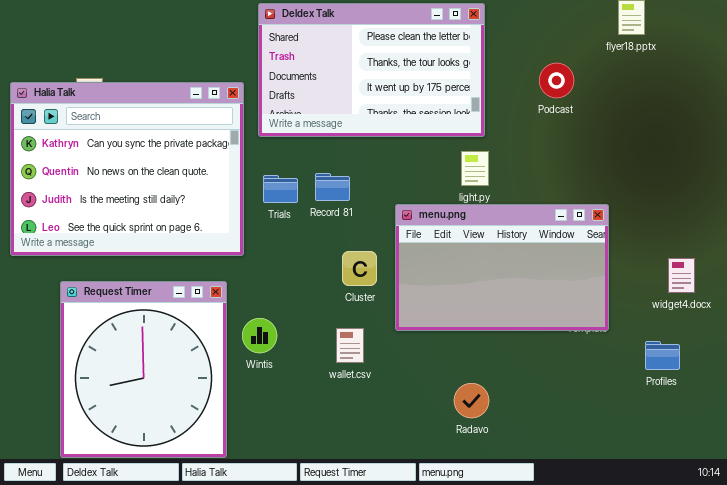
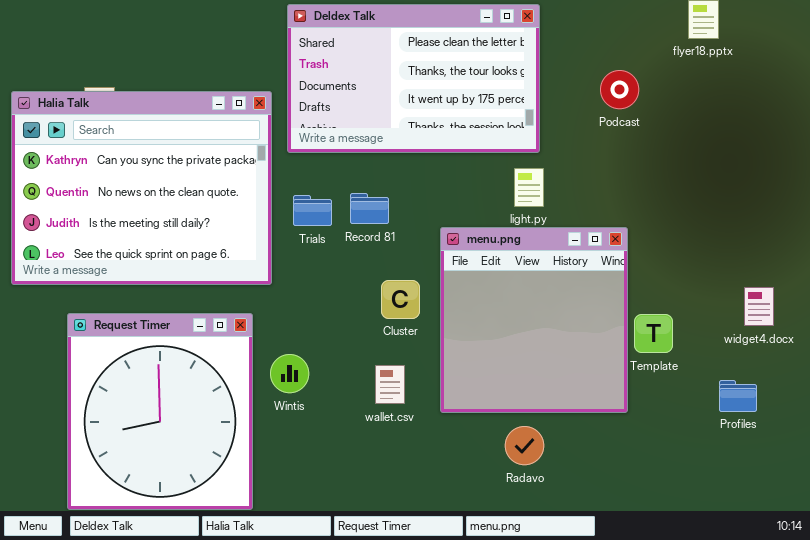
menu.png: [395,204,609,331] -> [440,227,628,413], resized

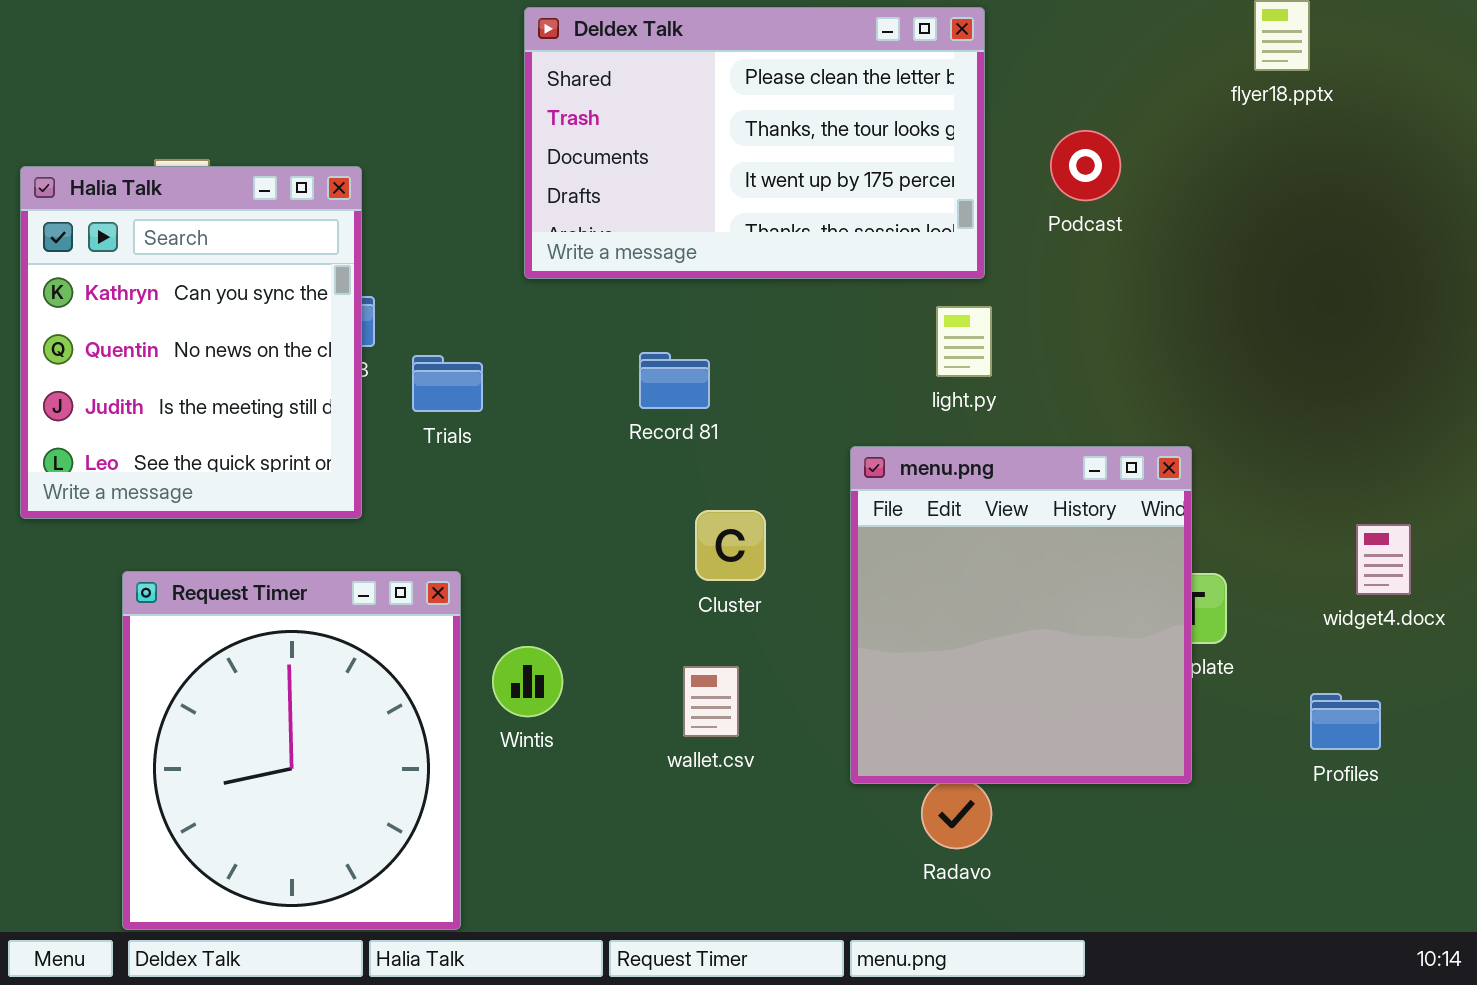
Podcast: [600,70,639,109] -> [1050,130,1121,201], moved
Halia Talk: [11,91,272,285] -> [20,166,362,519], resized
Trials: [293,195,332,226] -> [412,355,483,412], moved
menu.png: [440,227,628,413] -> [850,446,1192,784], moved

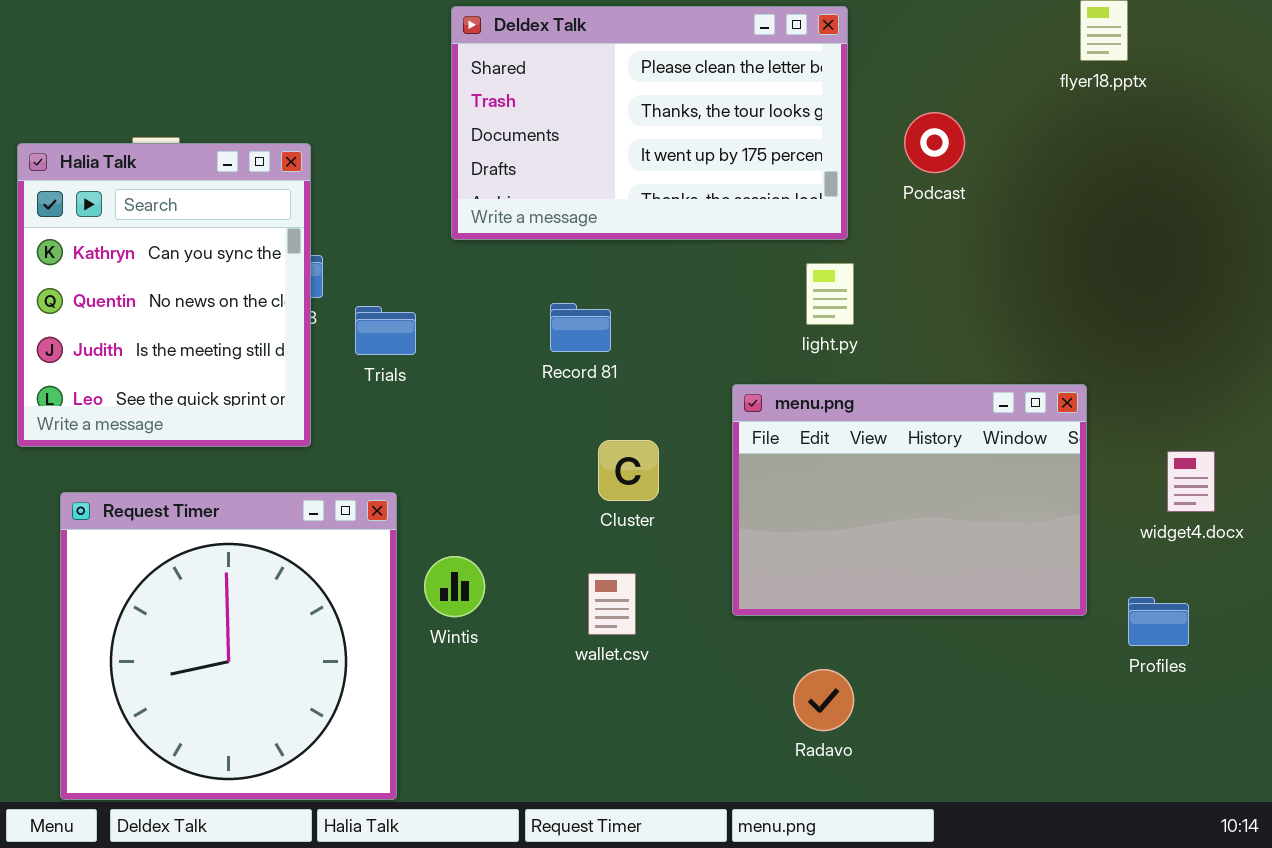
menu.png: [850,446,1192,784] -> [732,384,1087,616], resized
Request Timer: [122,571,461,930] -> [60,492,397,800], resized

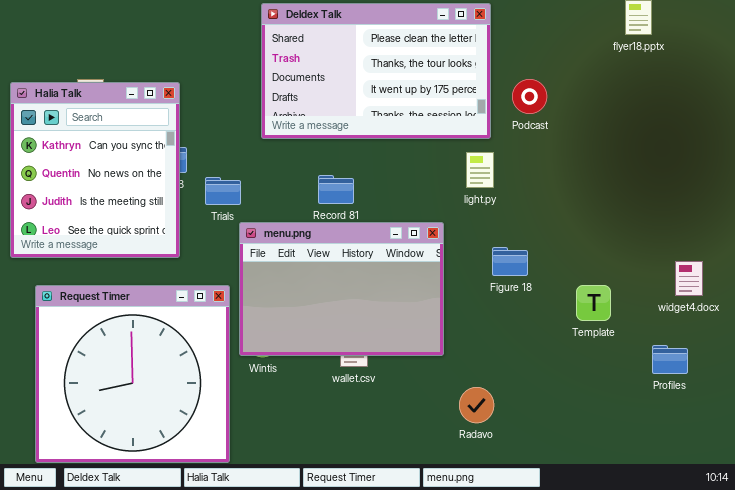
Podcast: [904,112,965,173] -> [512,79,547,114], moved
menu.png: [732,384,1087,616] -> [239,222,444,356], moved

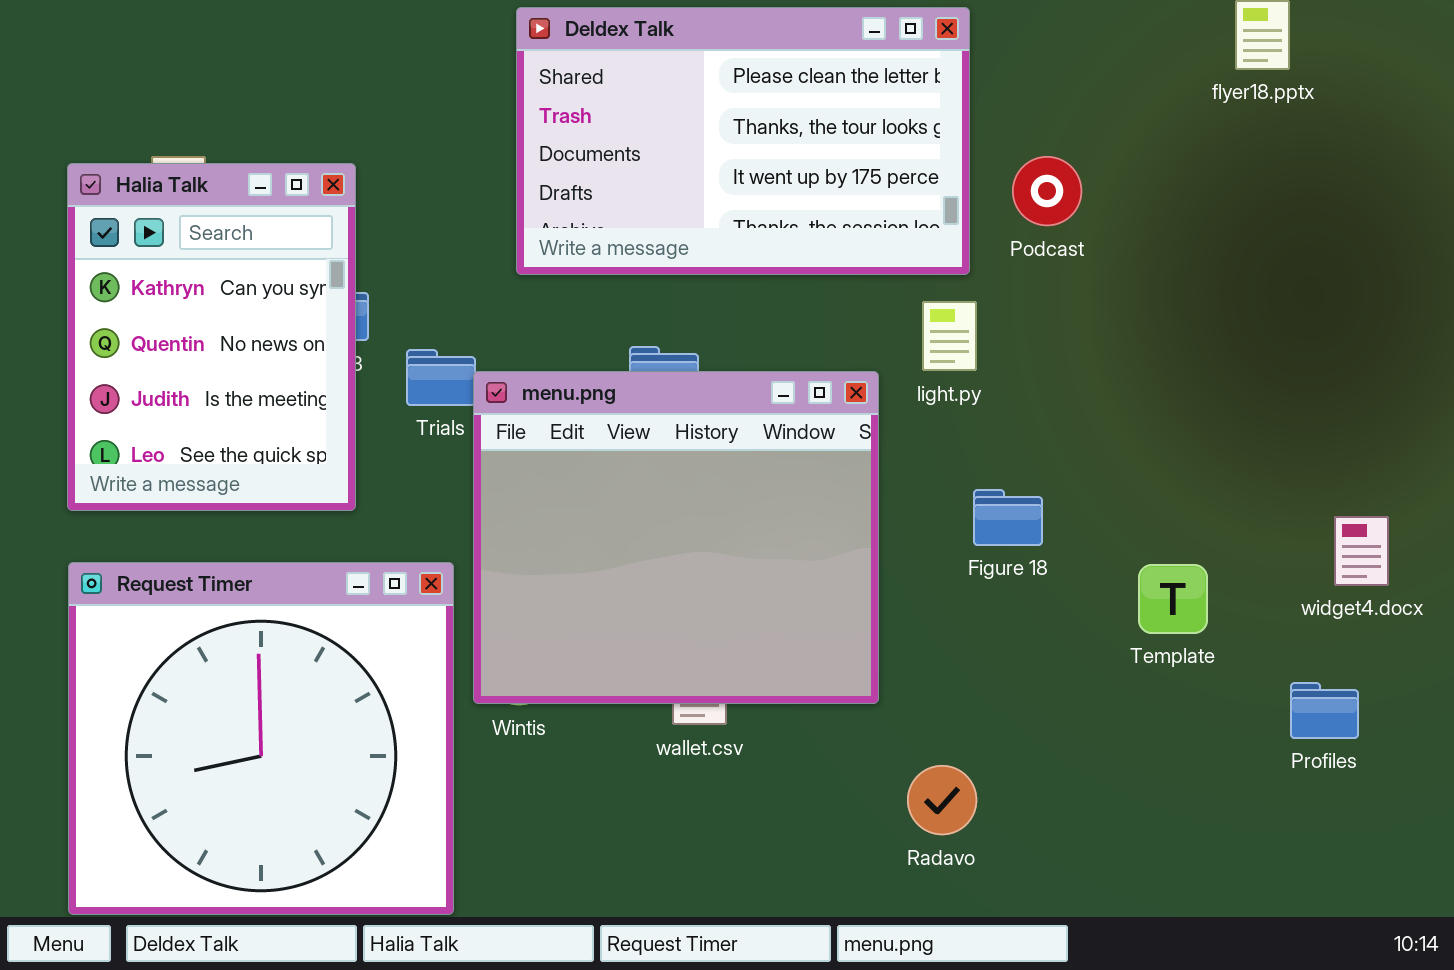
Halia Talk: [10,82,180,258] -> [67,163,356,511], resized
menu.png: [239,222,444,356] -> [473,371,879,704], resized

